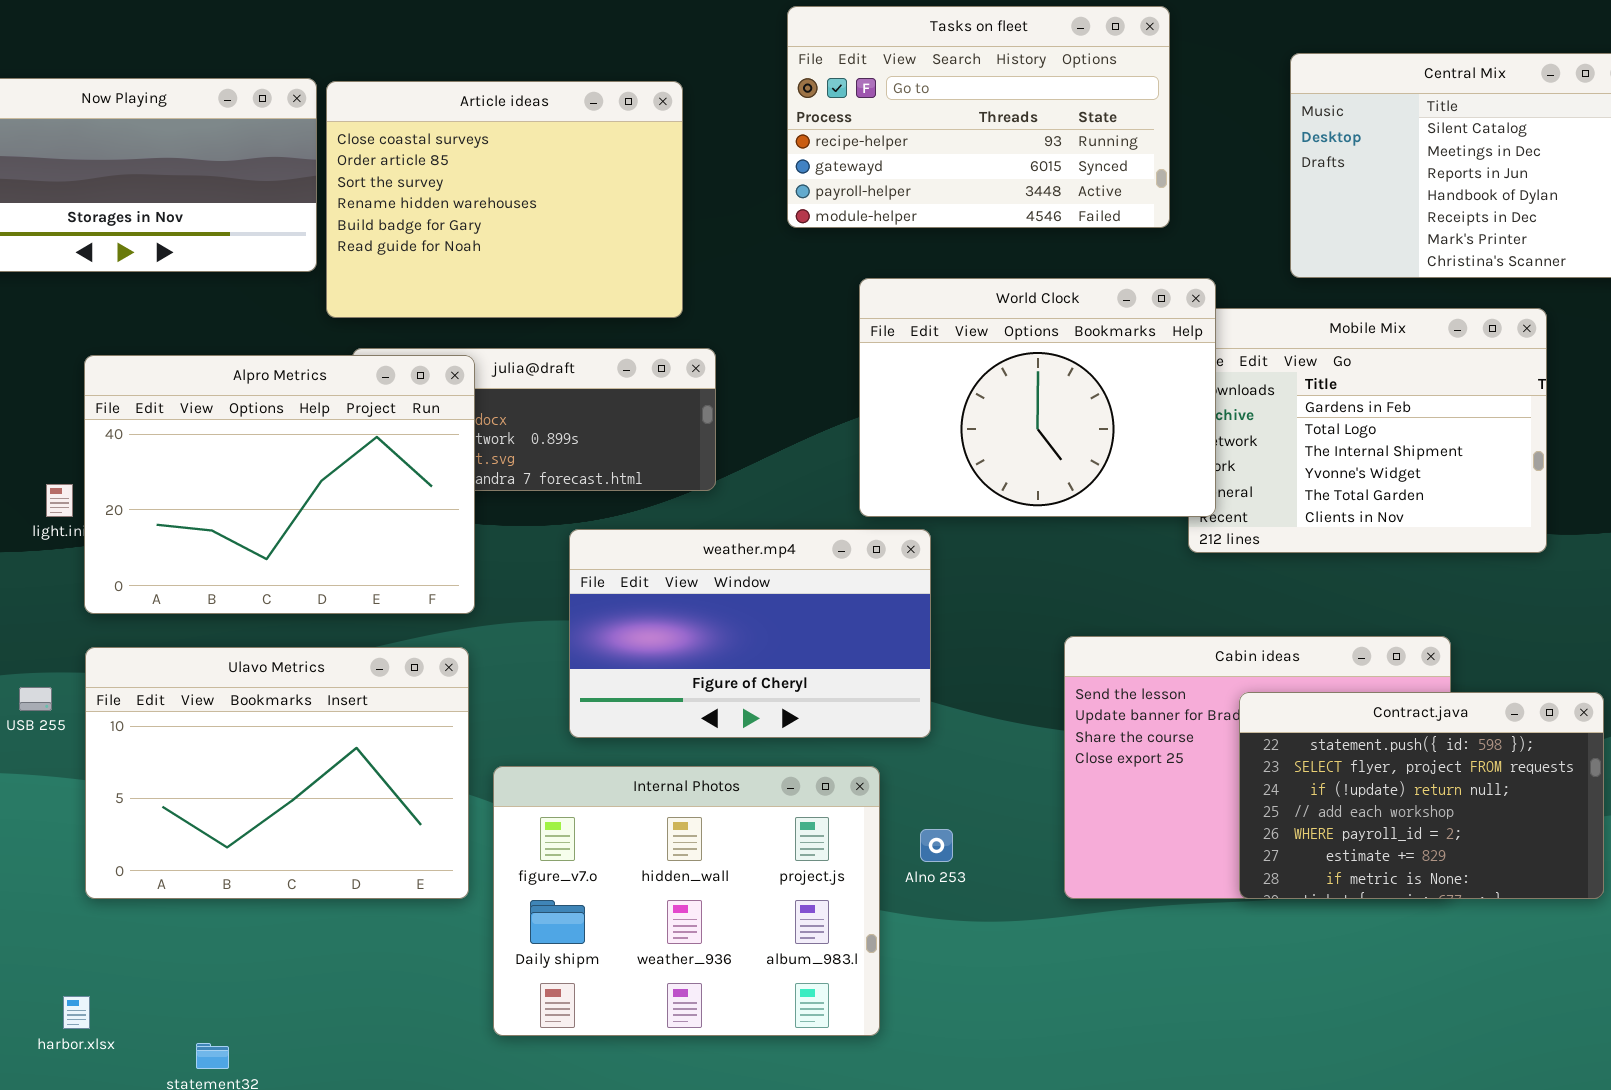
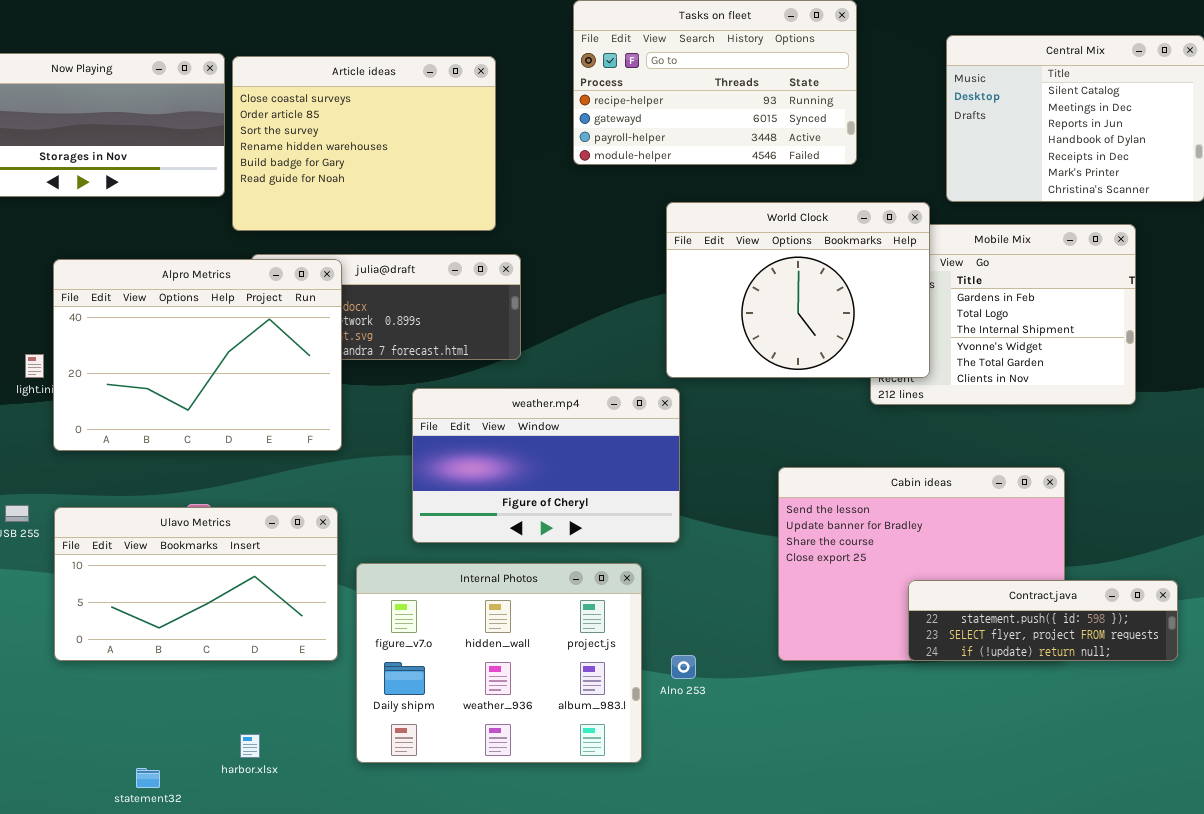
World Clock: [859,278,1216,517] -> [666,202,930,378], moved
Ulavo Metrics: [85,647,469,899] -> [54,507,338,661], resized
Contract.java: [1239,692,1604,899] -> [908,580,1178,661], resized
Alno 253: [920,829,953,862] -> [671,655,696,679], moved
harbor.xlsx: [63,996,90,1029] -> [240,734,260,758], moved

